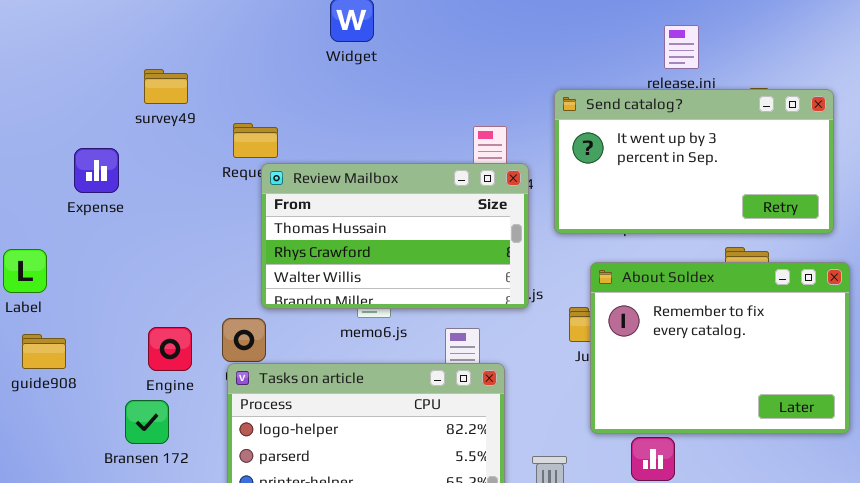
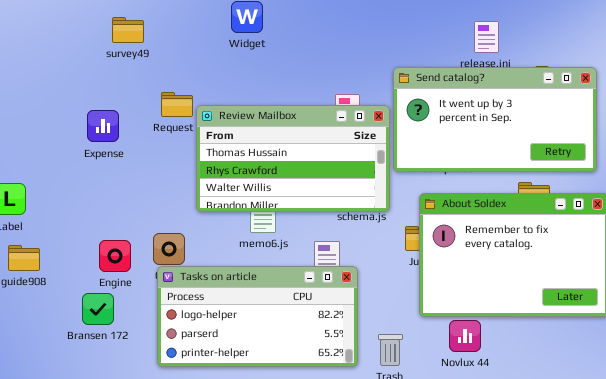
survey49: [144,69,188,104] -> [112,17,144,43], moved
Expense: [74,148,119,193] -> [87,110,119,142], moved
Review Mailbox: [261,163,529,309] -> [196,105,390,212], moved

